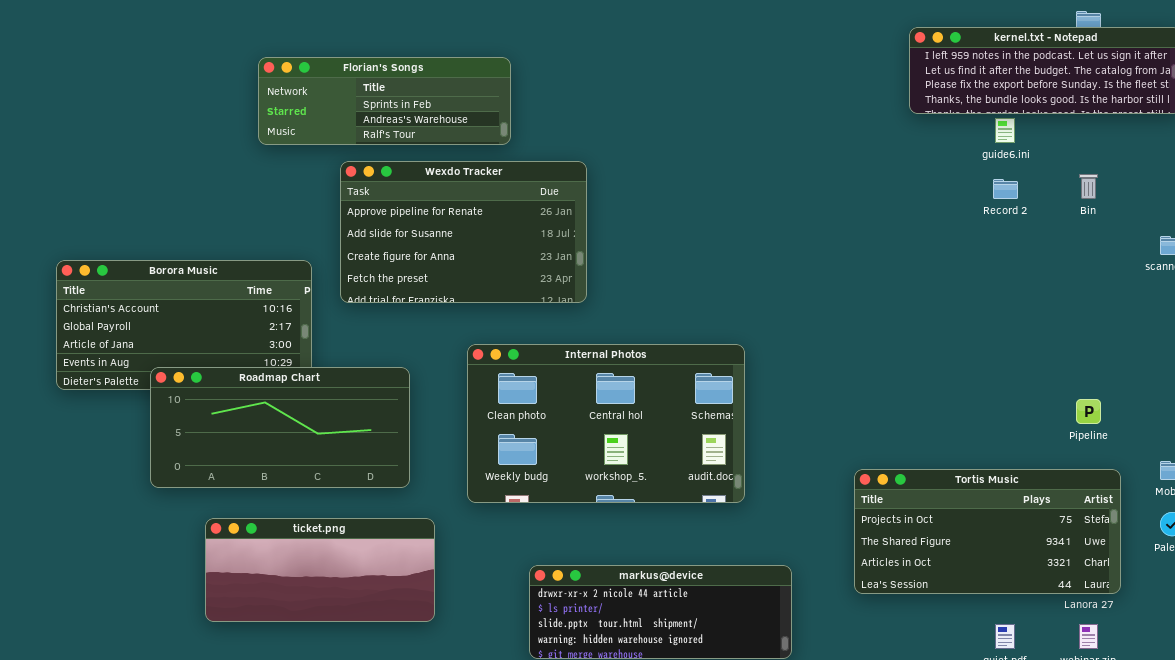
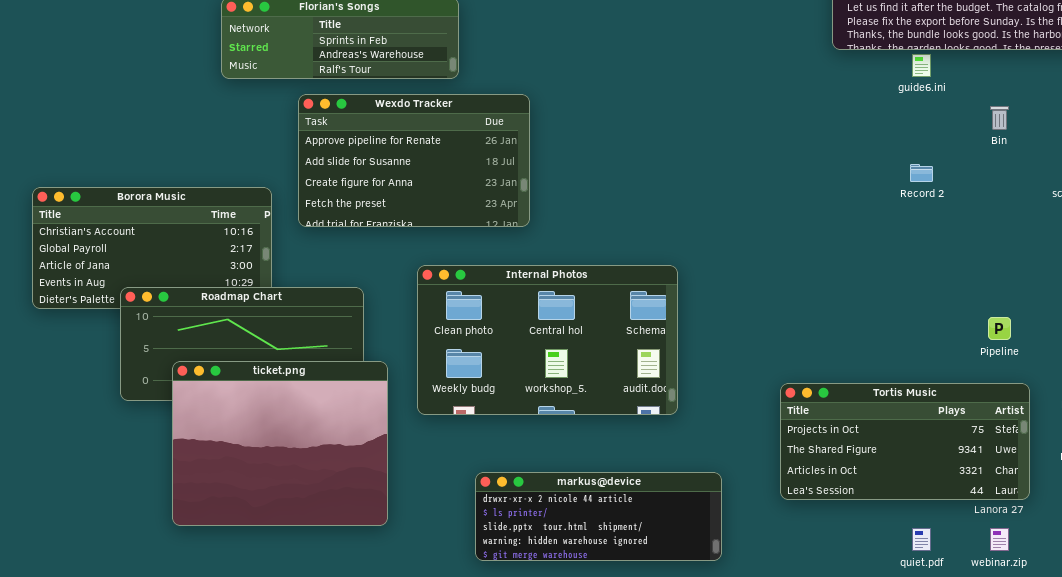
Record 2: [993,179,1018,199] -> [910,164,933,182], moved
ticket.png: [205,518,435,622] -> [172,361,388,526], resized

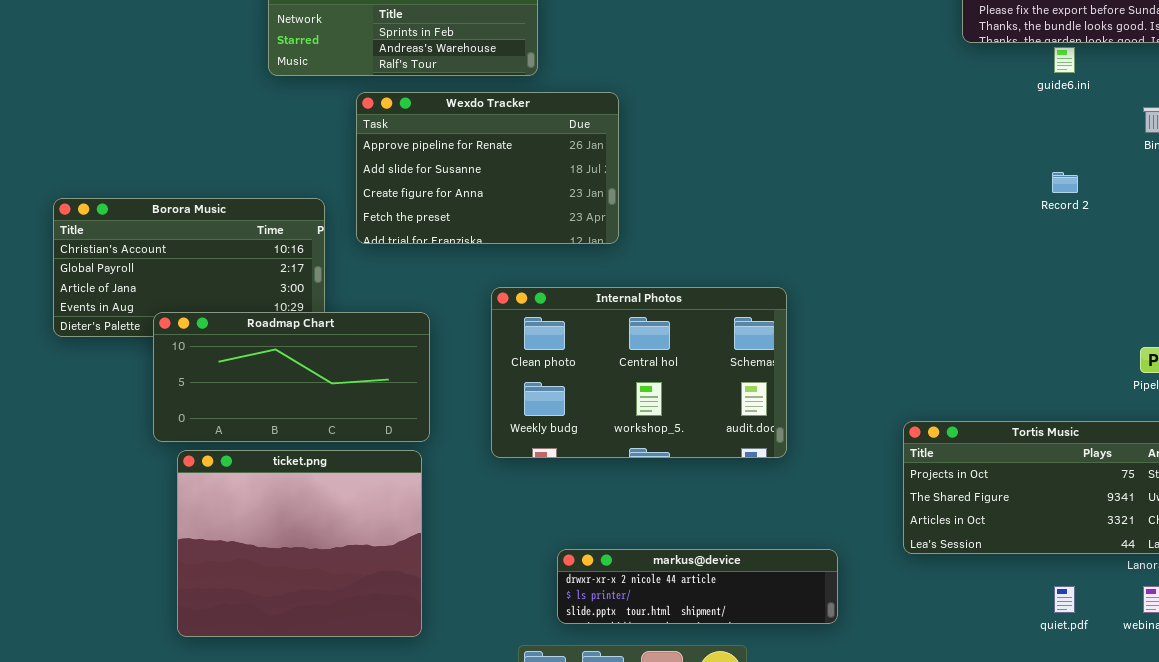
ticket.png: [172,361,388,526] -> [177,450,422,637], moved
markus@device: [475,472,722,561] -> [557,549,838,624], resized

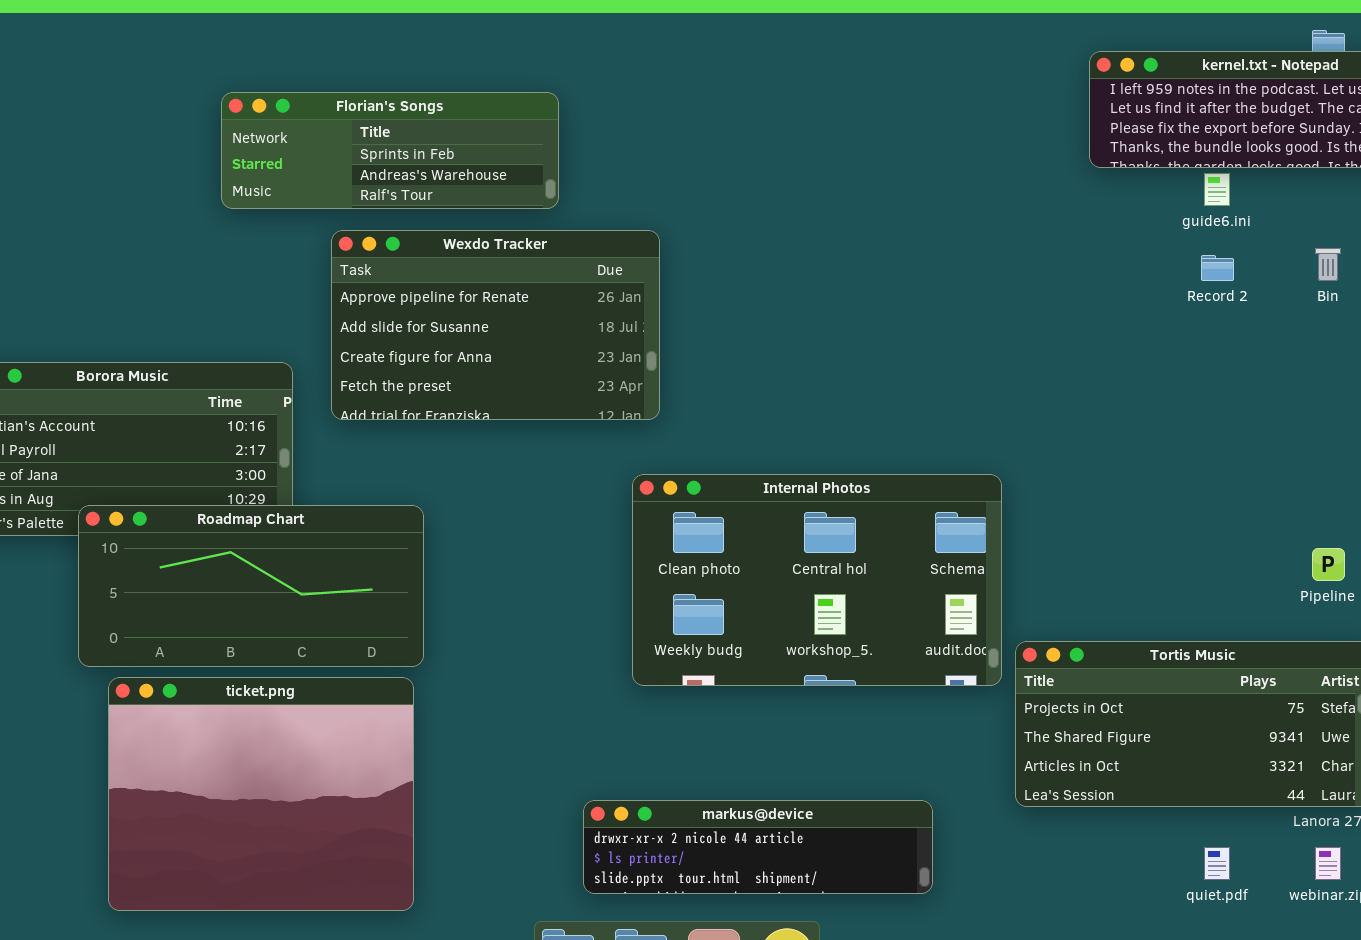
Record 2: [1052,172,1078,193] -> [1201,255,1234,281], moved
Internal Photos: [491,287,787,458] -> [632,474,1002,686], moved

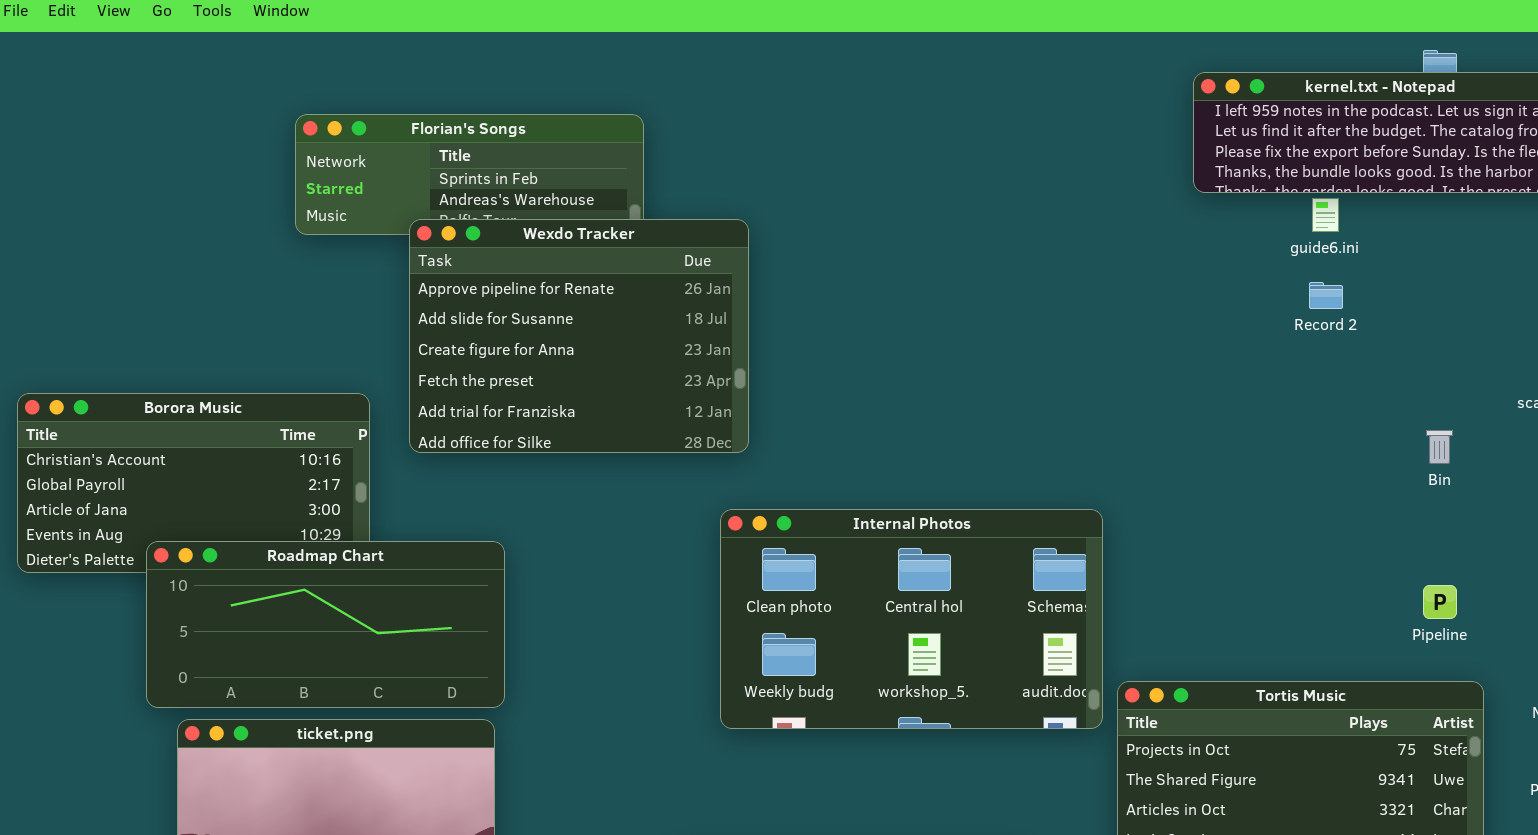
Wexdo Tracker: [331,230,660,420] -> [409,219,749,453], resized
Bin: [1315,248,1341,281] -> [1426,430,1453,464], moved

